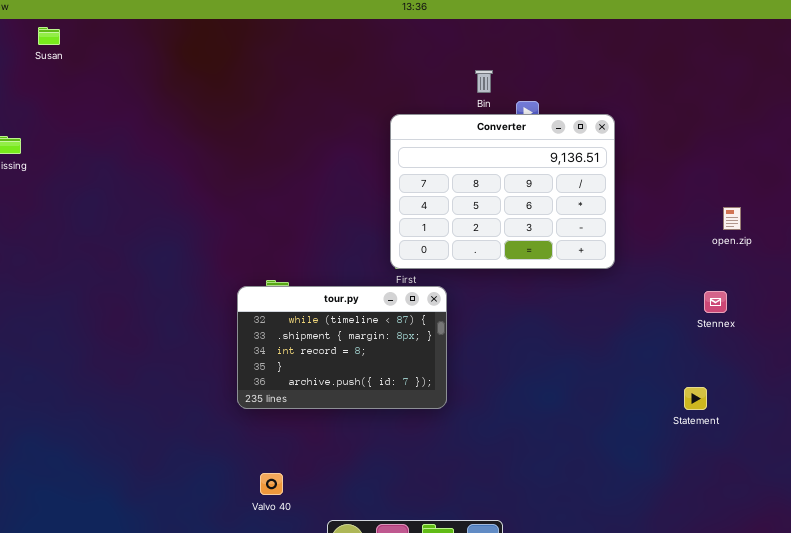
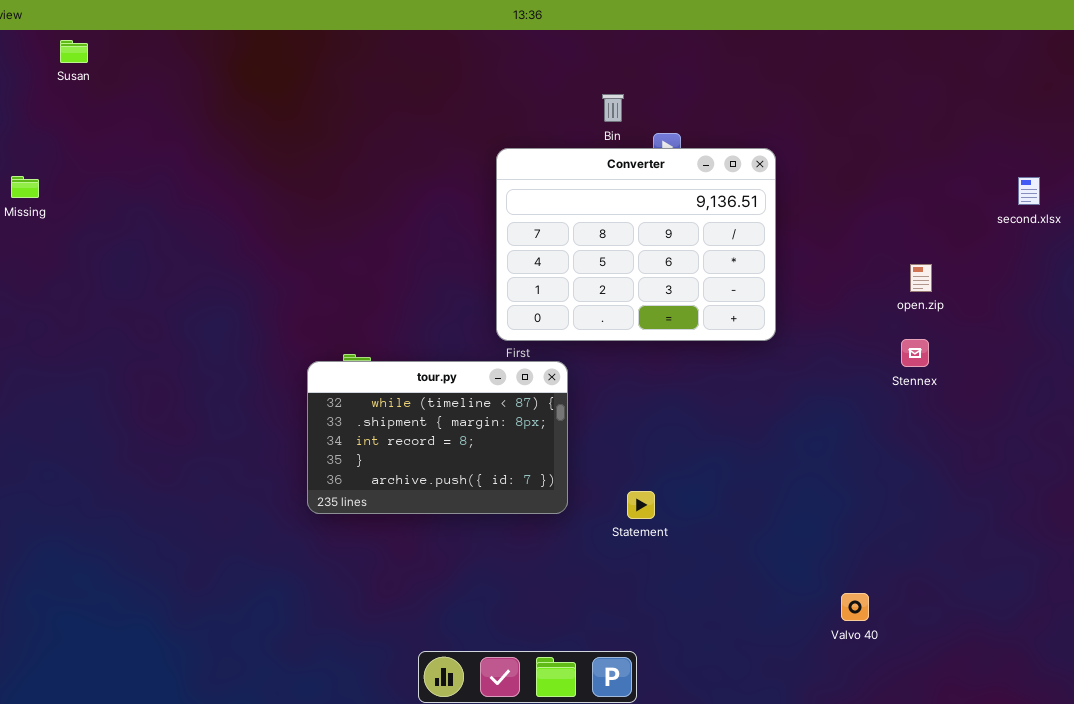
Stennex: [704,291,727,313] -> [901,339,929,367], moved
Statement: [684,387,707,410] -> [627,491,655,519], moved
Valvo 40: [260,473,283,495] -> [841,593,869,621], moved

